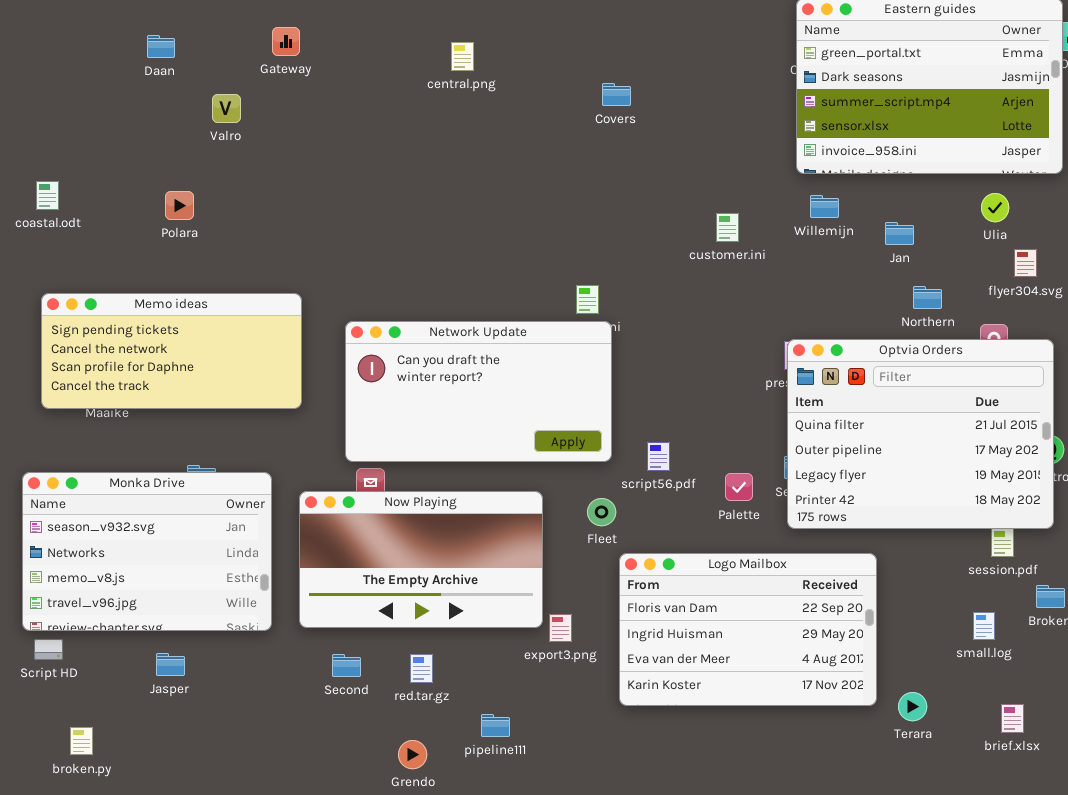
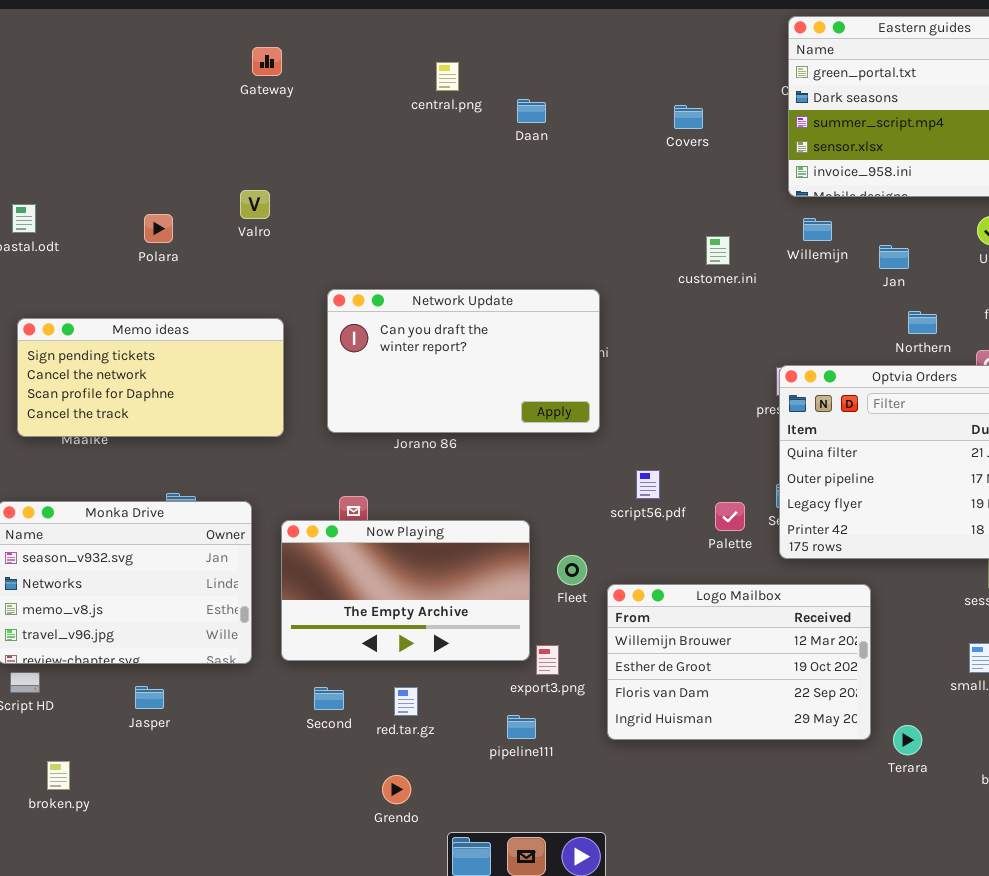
Daan: [147,35,175,58] -> [517,99,546,123], moved
Covers: [602,83,631,106] -> [674,105,703,129], moved
Valro: [212,94,241,123] -> [240,190,270,219], moved
Network Update: [345,321,612,462] -> [327,289,600,433], moved
Fleet: [587,498,616,526] -> [557,555,587,585], moved
Logo Mailbox: [619,553,877,706] -> [607,584,871,740], scrolled up 2 rows
pipeline111: [481,714,510,737] -> [507,715,536,739], moved

